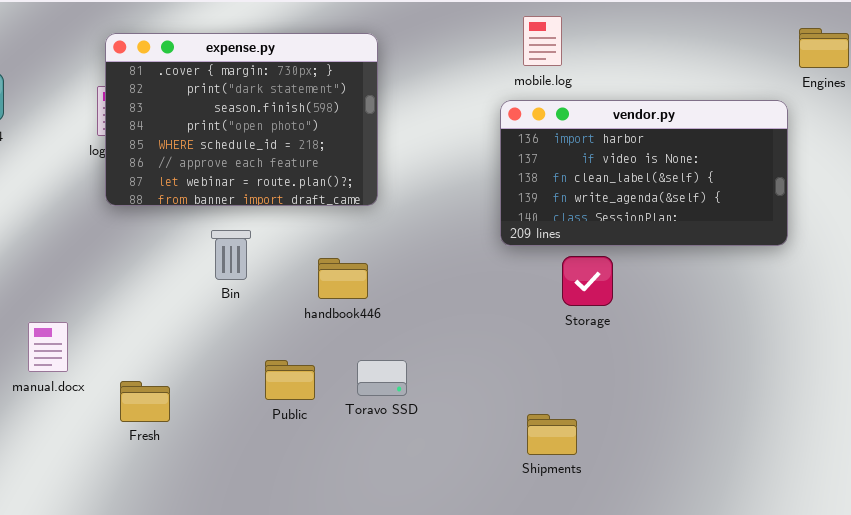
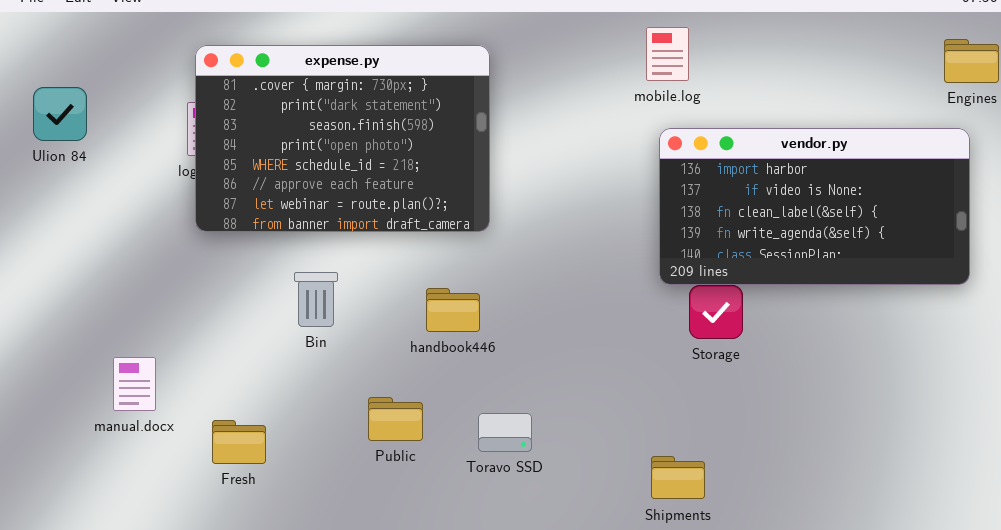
vendor.py: [500,100,788,246] -> [659,128,970,285], moved
Bin: [211,230,251,280] -> [294,272,338,327], moved
Toravo SSD: [357,360,407,396] -> [478,413,532,452], moved

